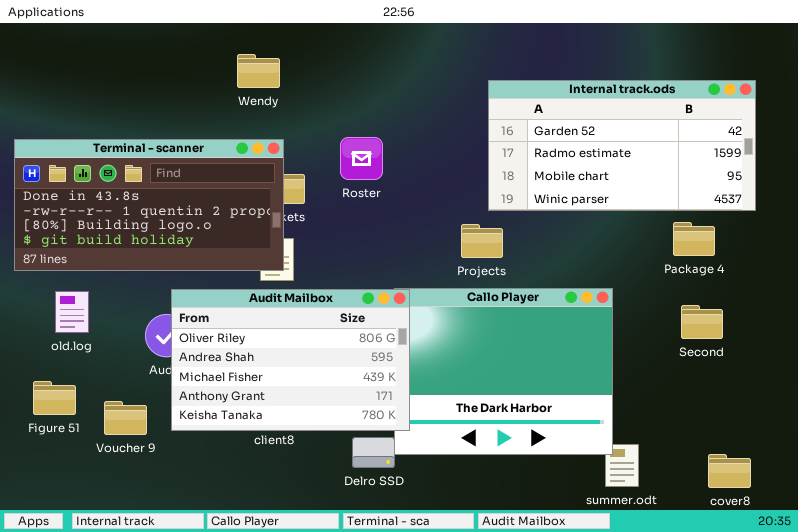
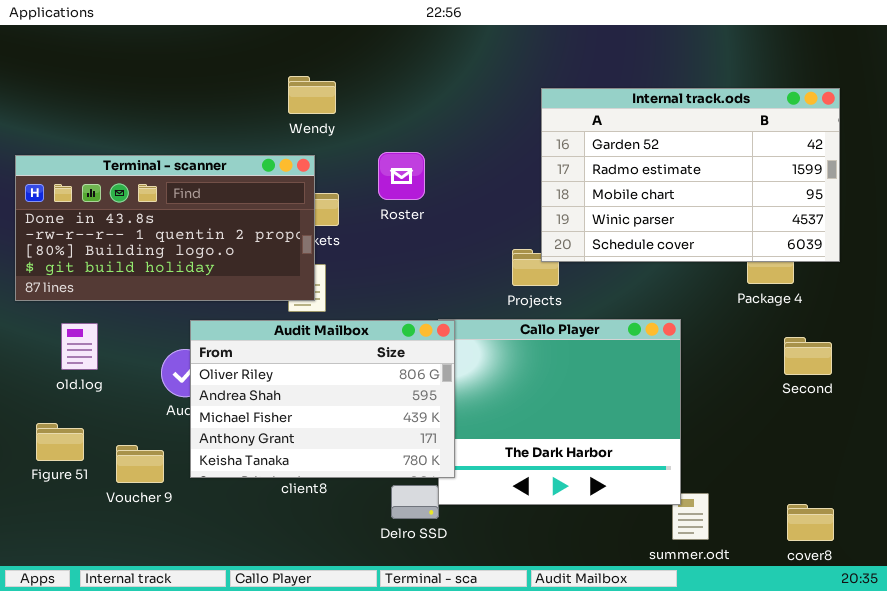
Wendy: [237,54,280,88] -> [288,76,336,114], moved
Internal track.ods: [488,80,756,211] -> [541,88,840,262], resized
Second: [681,305,723,339] -> [784,337,832,375], moved

